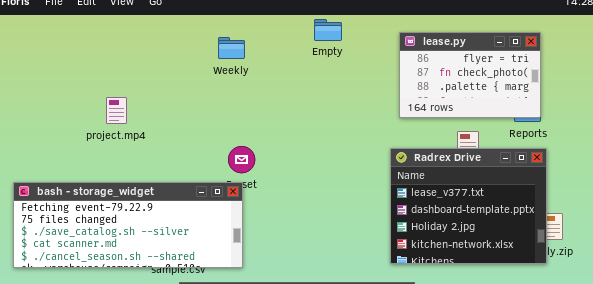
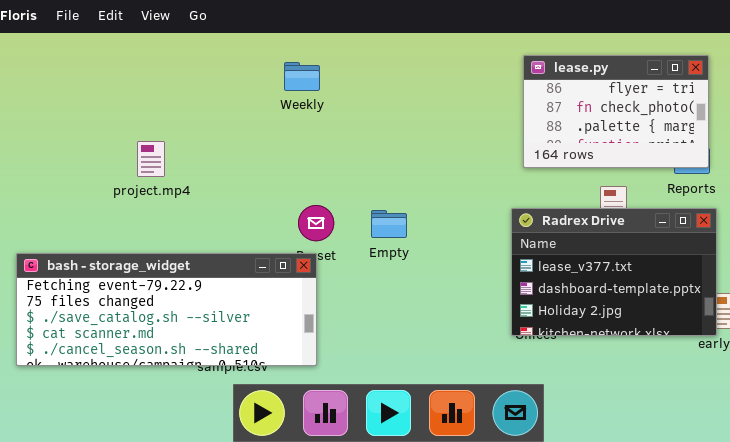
Empty: [314,19,342,41] -> [371,210,407,238], moved
Radrex Drive: [390,148,547,264] -> [511,208,717,336], resized

